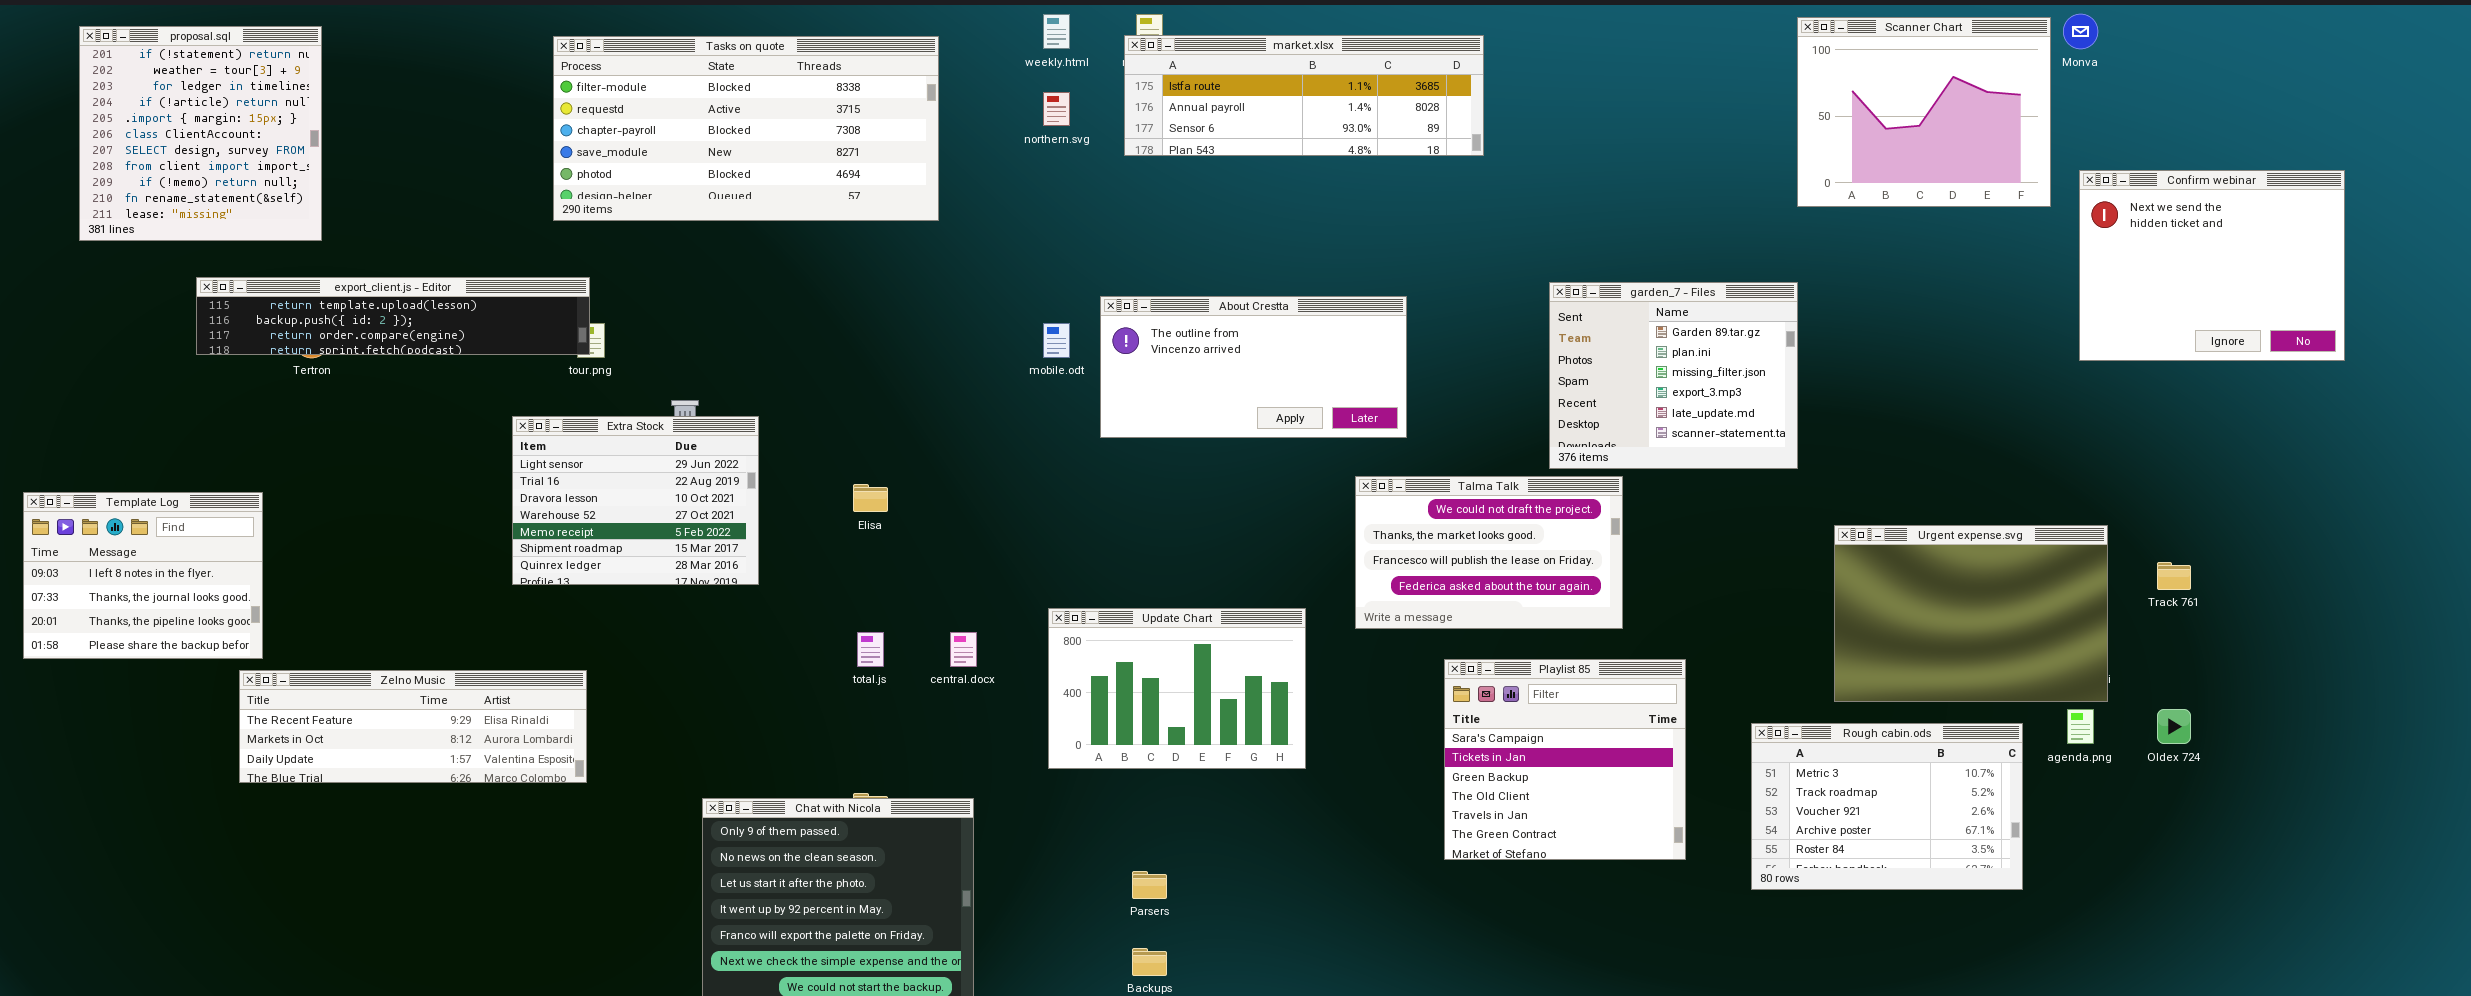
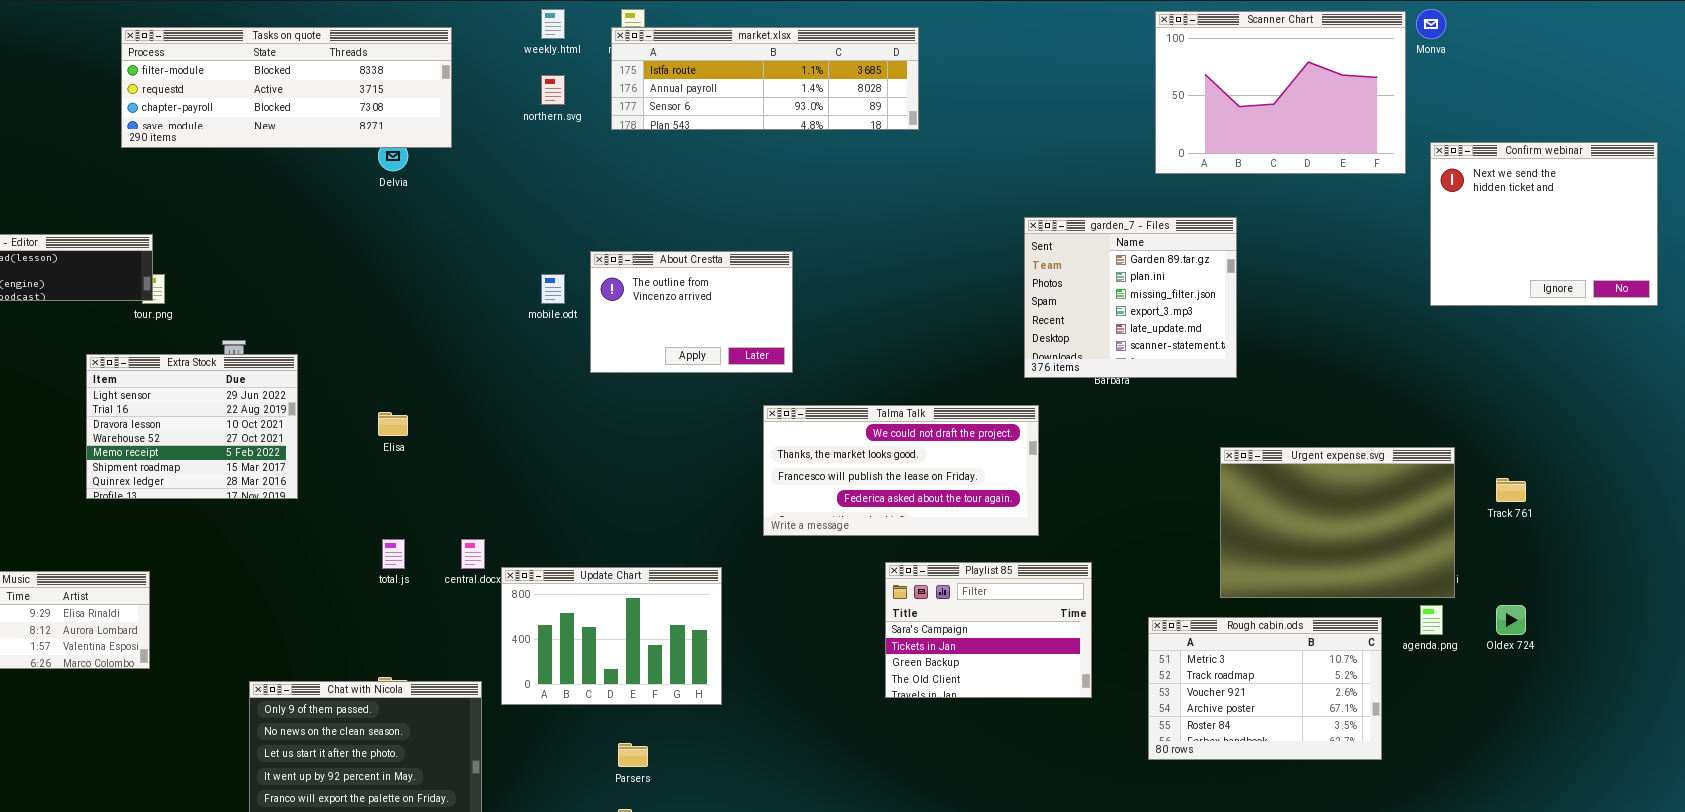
Scanner Chart: [1797,17,2051,207] -> [1155,11,1406,174], resized
Tasks on quote: [553,36,939,221] -> [121,27,452,148], resized
garden_7 - Files: [1549,282,1798,469] -> [1024,217,1237,378], moved
About Crestta: [1100,296,1407,438] -> [590,251,793,373], resized
Talma Talk: [1355,476,1623,629] -> [763,405,1039,536], resized
Update Chart: [1048,608,1306,769] -> [501,567,722,705], moved
Playlist 85: [1444,659,1686,860] -> [885,562,1092,698], resized

